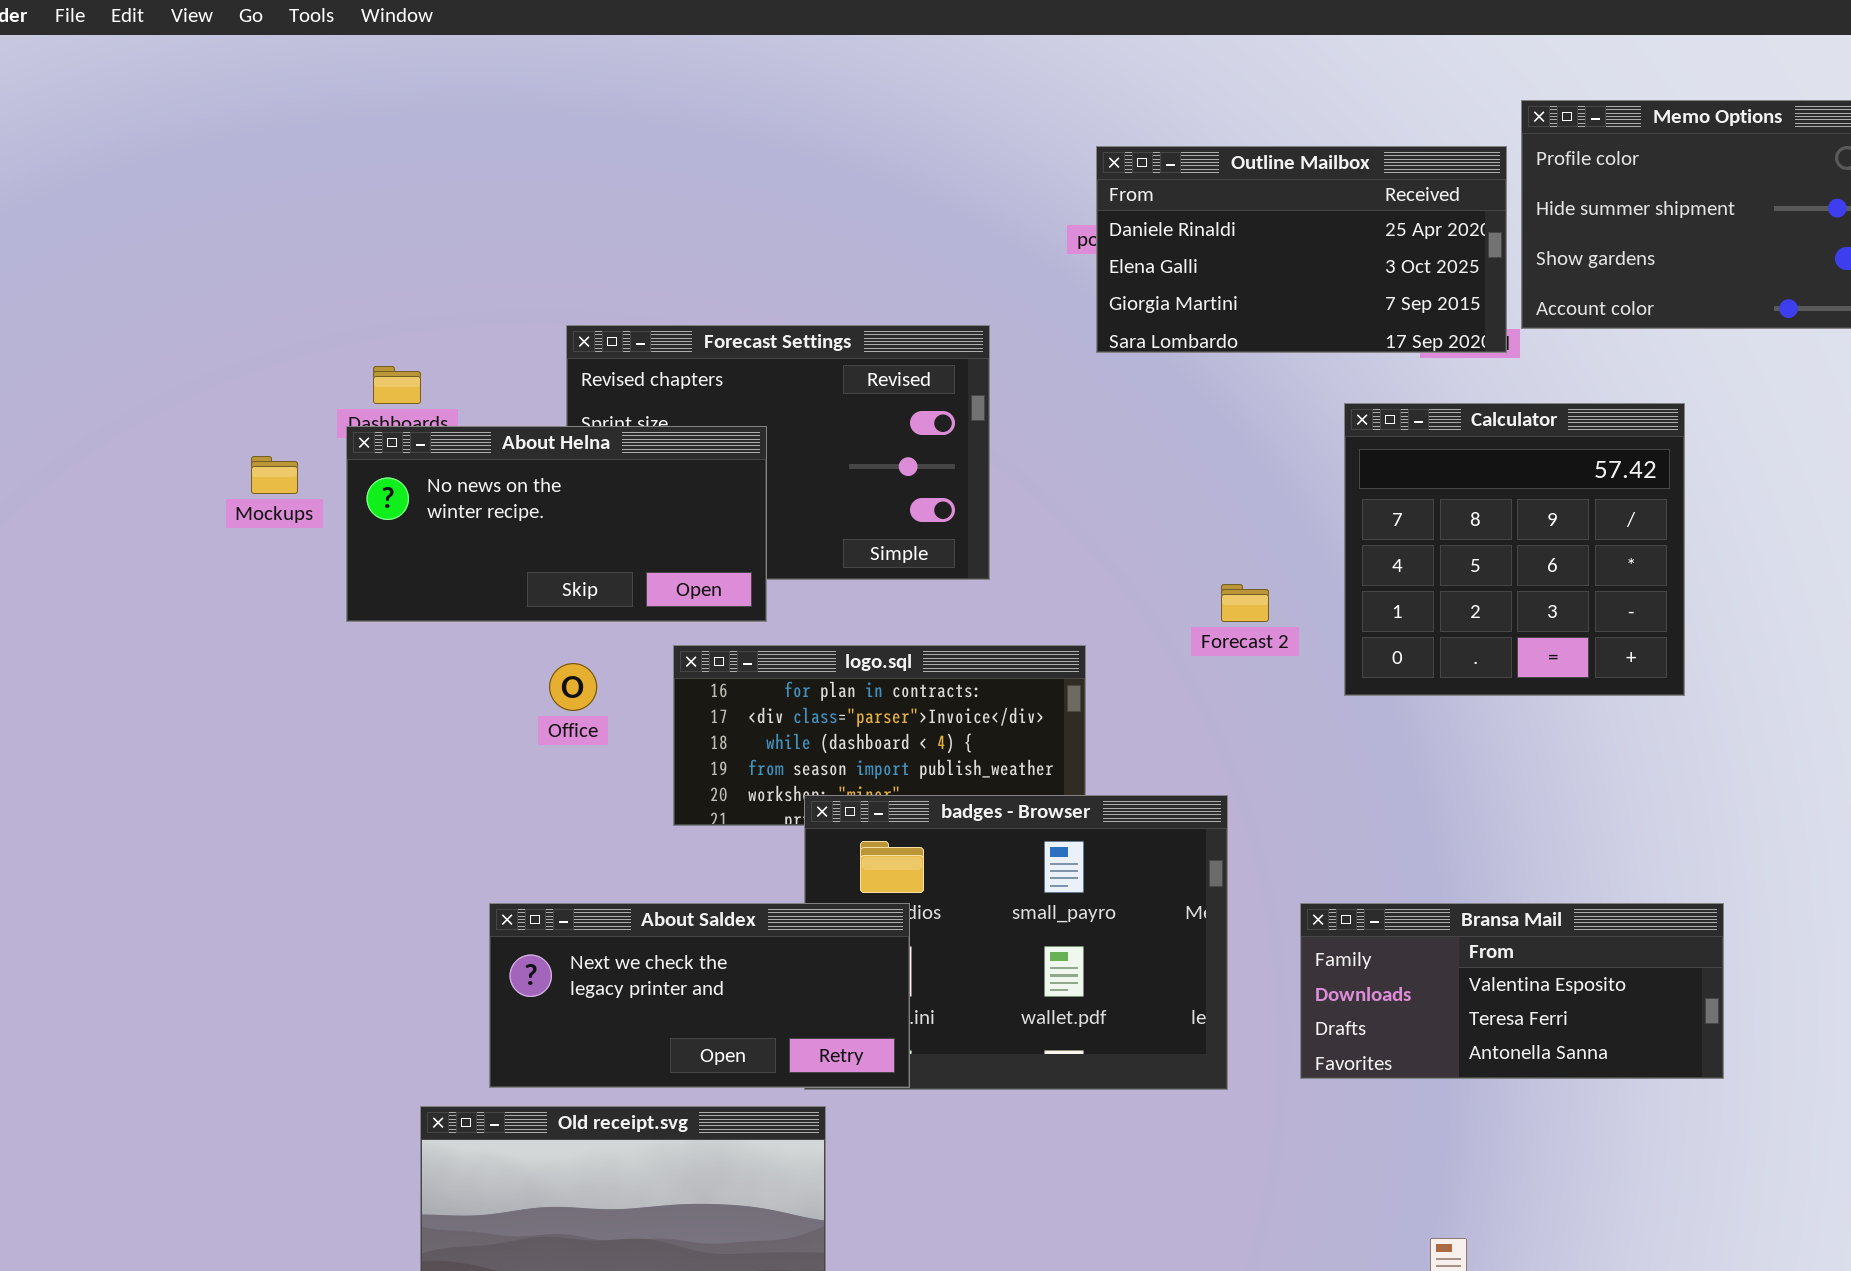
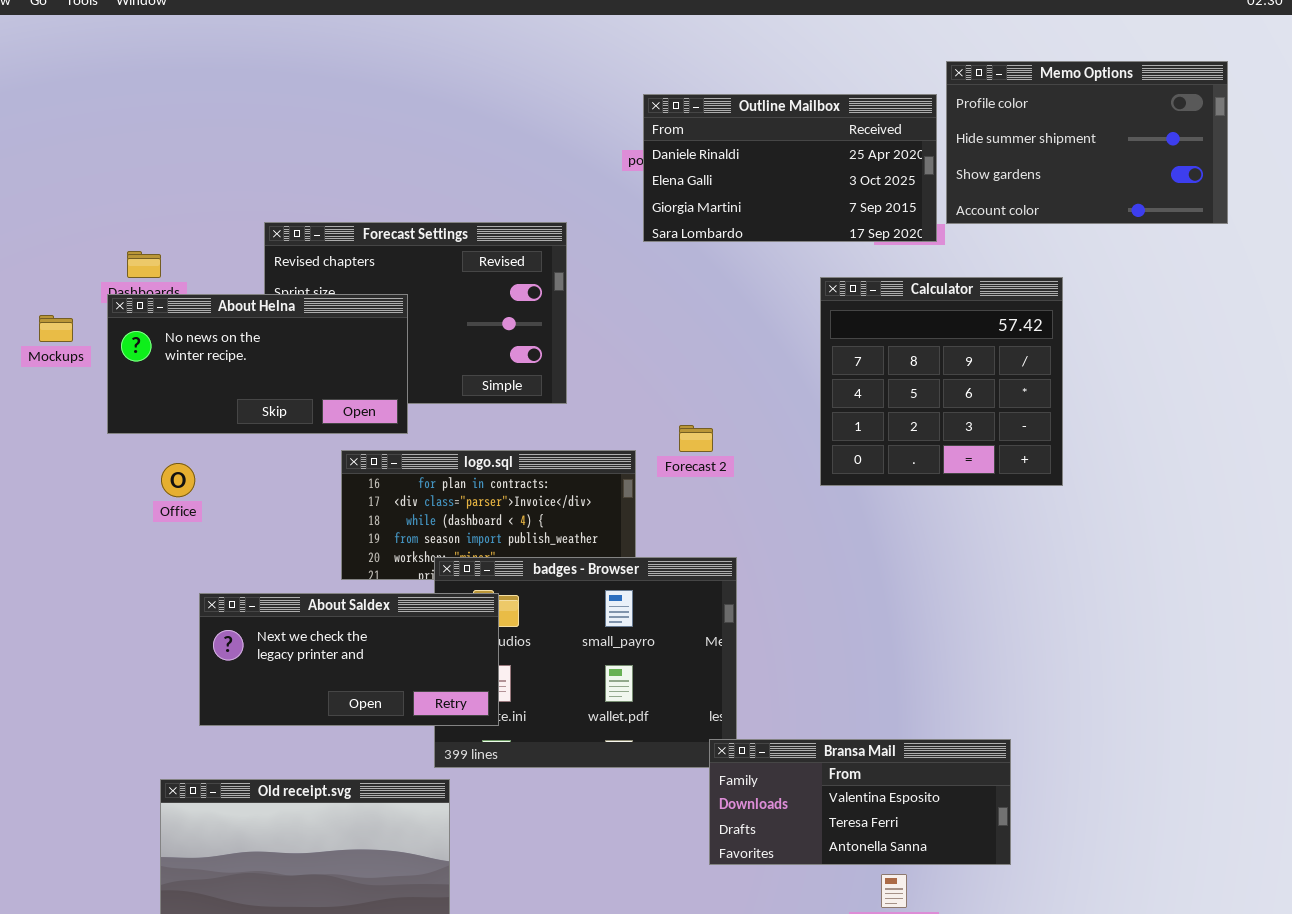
Forecast 2: [1221,584,1269,622] -> [679,425,713,452], moved
Office: [549,663,597,711] -> [161,463,195,497], moved
About Saldex: [489,903,910,1088] -> [199,593,499,726], moved
Bransa Mail: [1300,903,1724,1079] -> [709,739,1011,865], moved

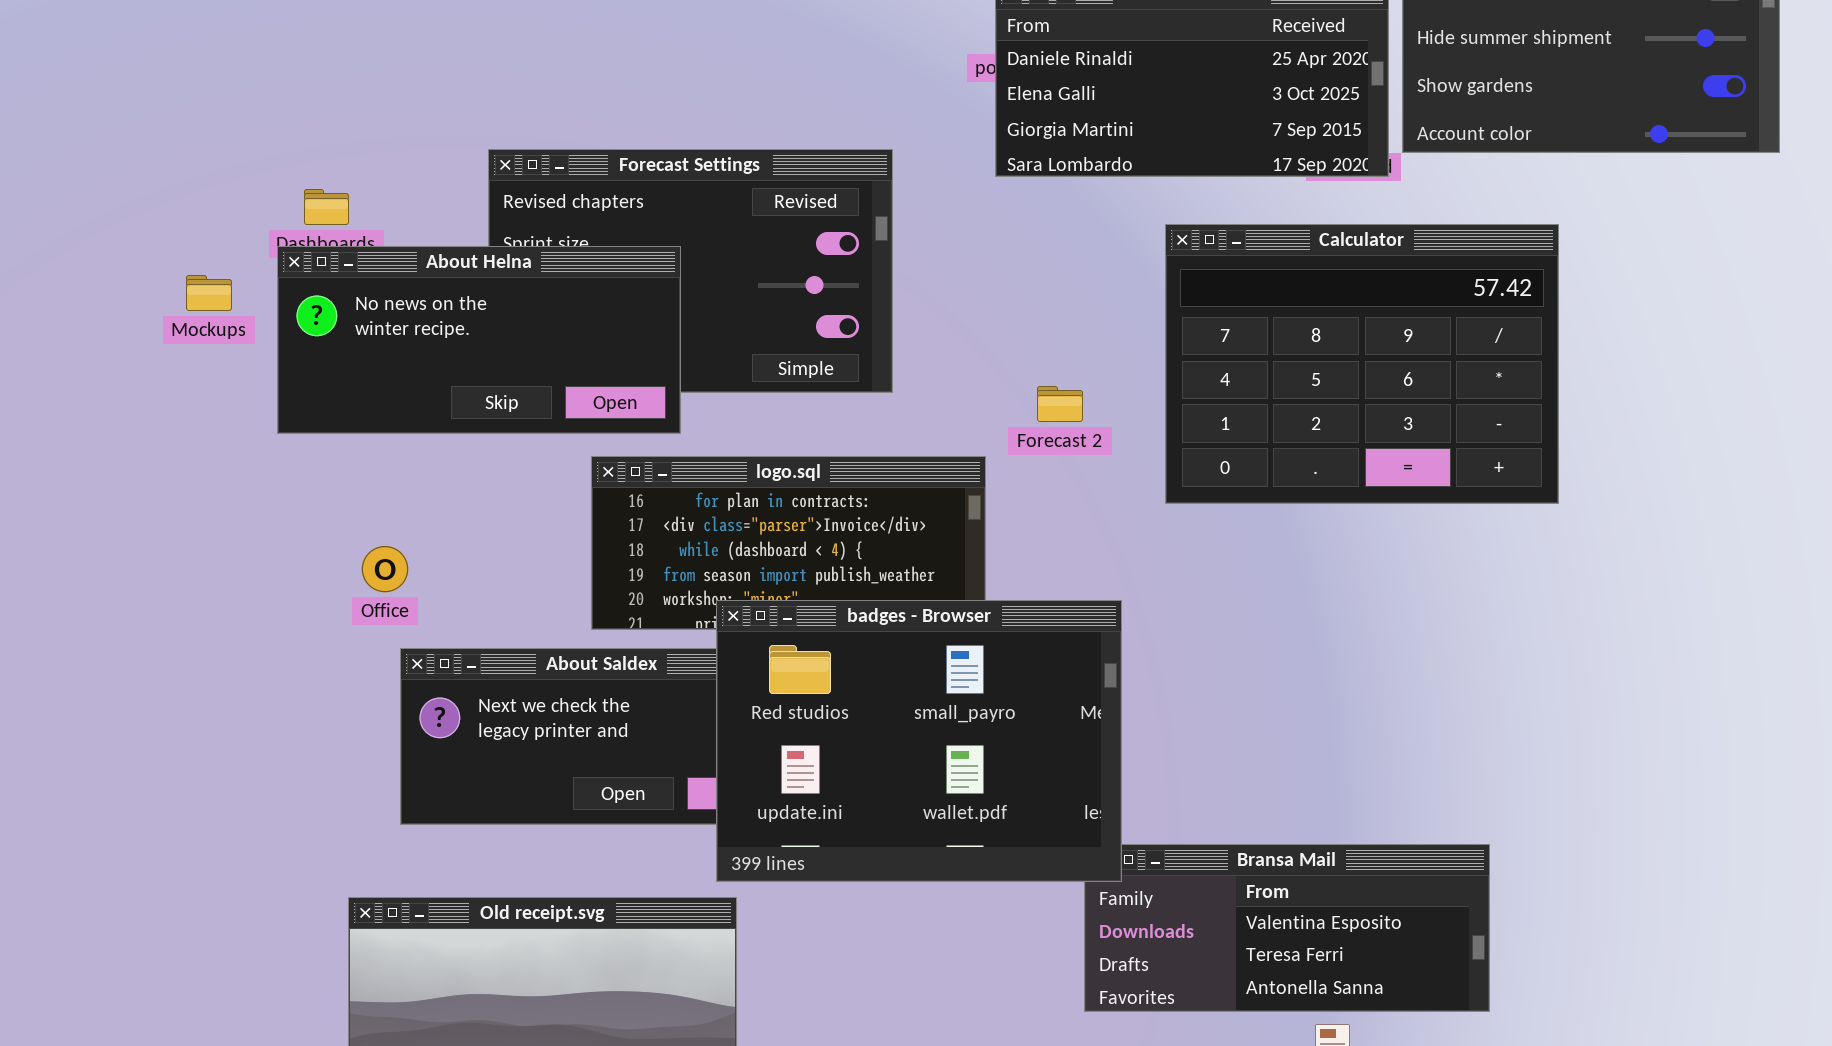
Calculator: [820,277,1063,486] -> [1165,224,1559,504], resized
Forecast 2: [679,425,713,452] -> [1037,386,1083,422], moved
Office: [161,463,195,497] -> [362,546,408,592], moved
badges - Browser: [434,557,737,768] -> [716,600,1122,882], raised

